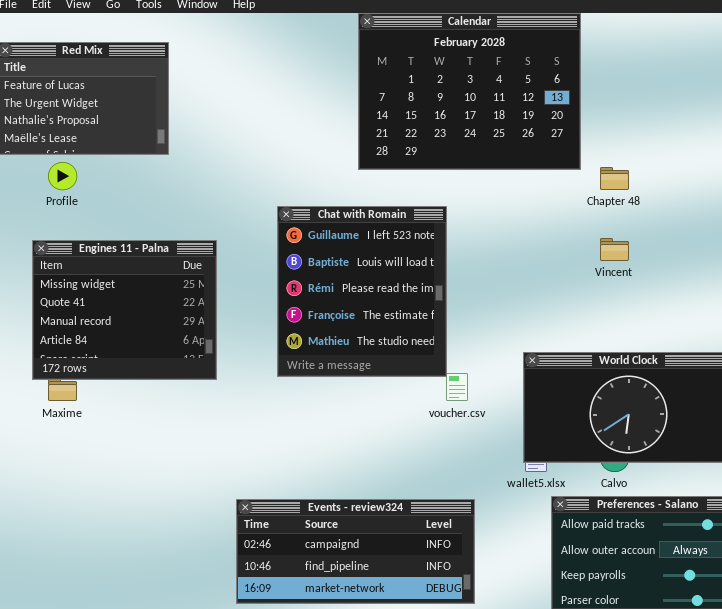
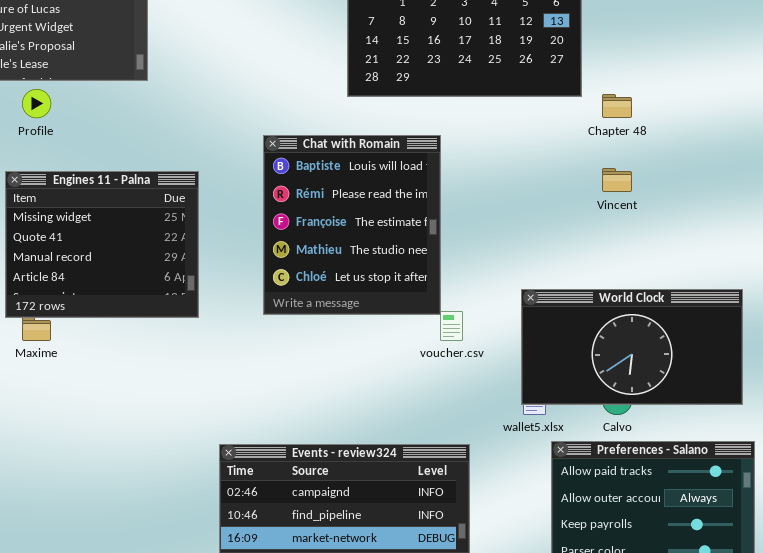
Chat with Romain: [277,206,447,377] -> [263,135,441,315], scrolled down 1 row

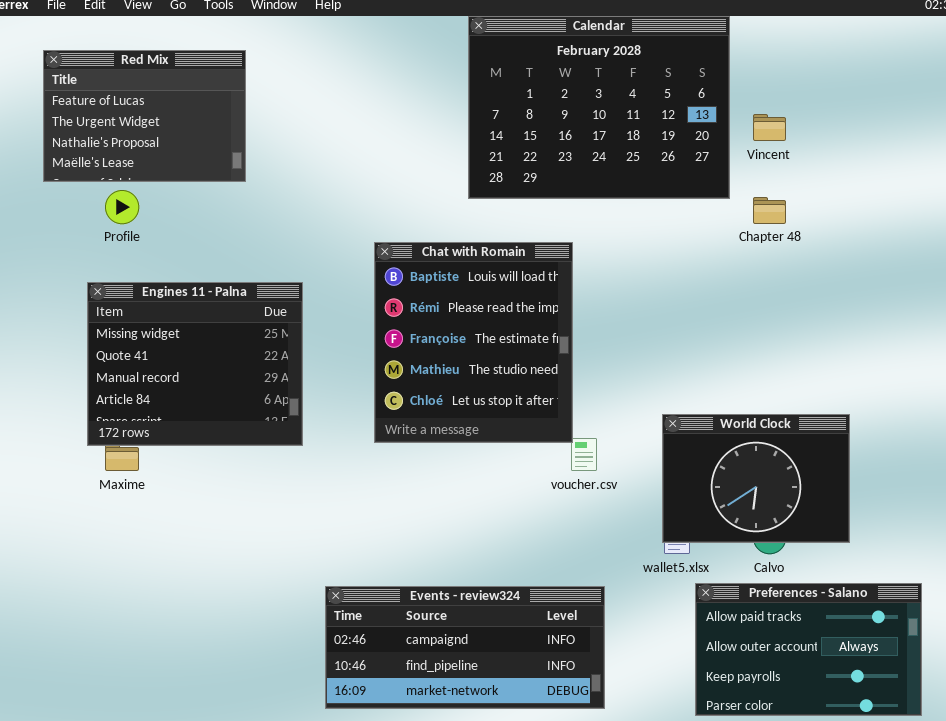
Vincent: [602,168,632,192] -> [753,114,786,141], moved
World Clock: [521,289,743,405] -> [662,414,850,543], resized

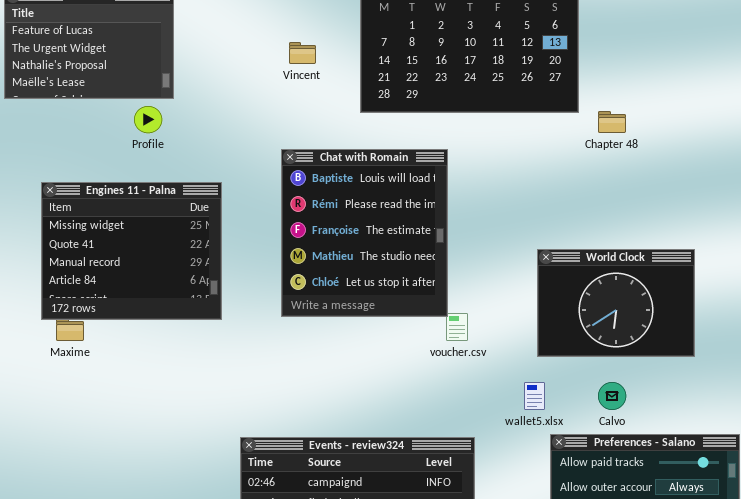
Vincent: [753,114,786,141] -> [289,42,316,64], moved
Profile: [105,190,139,224] -> [134,106,162,133], moved
World Clock: [662,414,850,543] -> [537,249,695,357], moved

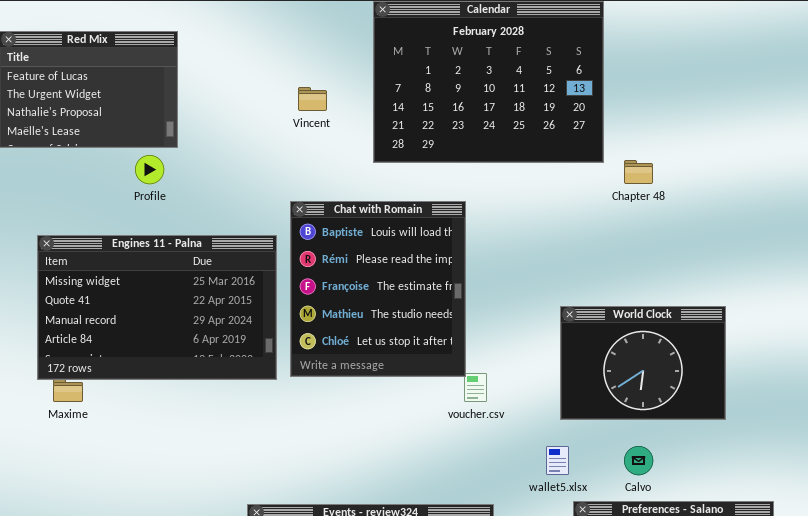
Engines 11 - Palna: [41,182,222,320] -> [37,235,277,380], resized

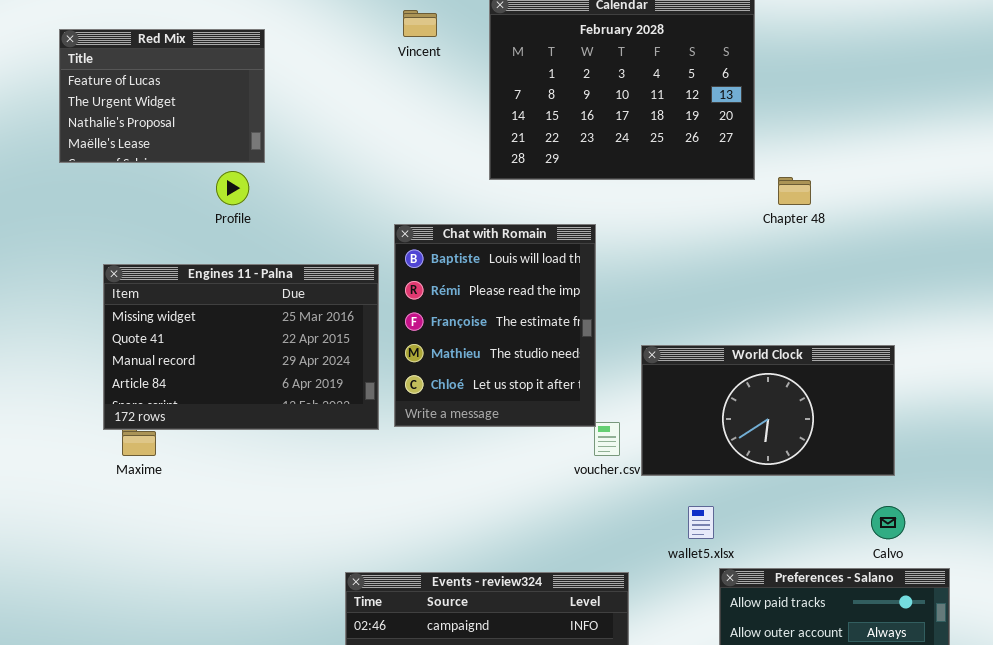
Vincent: [298,87,327,111] -> [403,10,437,37], moved
World Clock: [560,306,726,420] -> [641,345,895,476], resized
Calvo: [624,446,653,475] -> [871,506,905,539], moved

